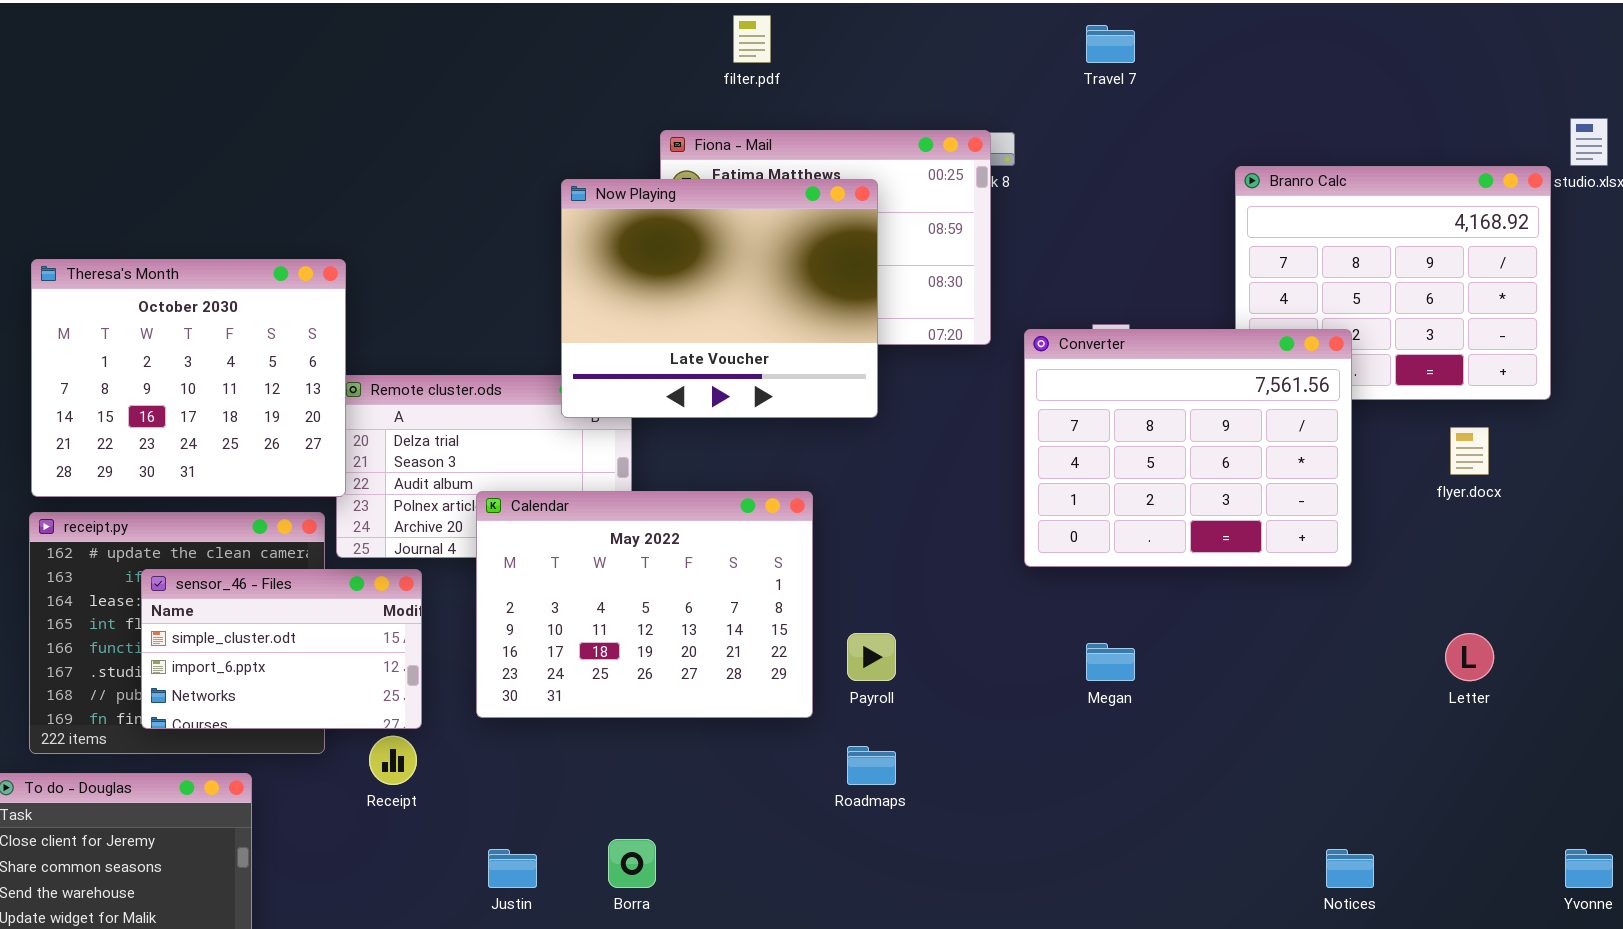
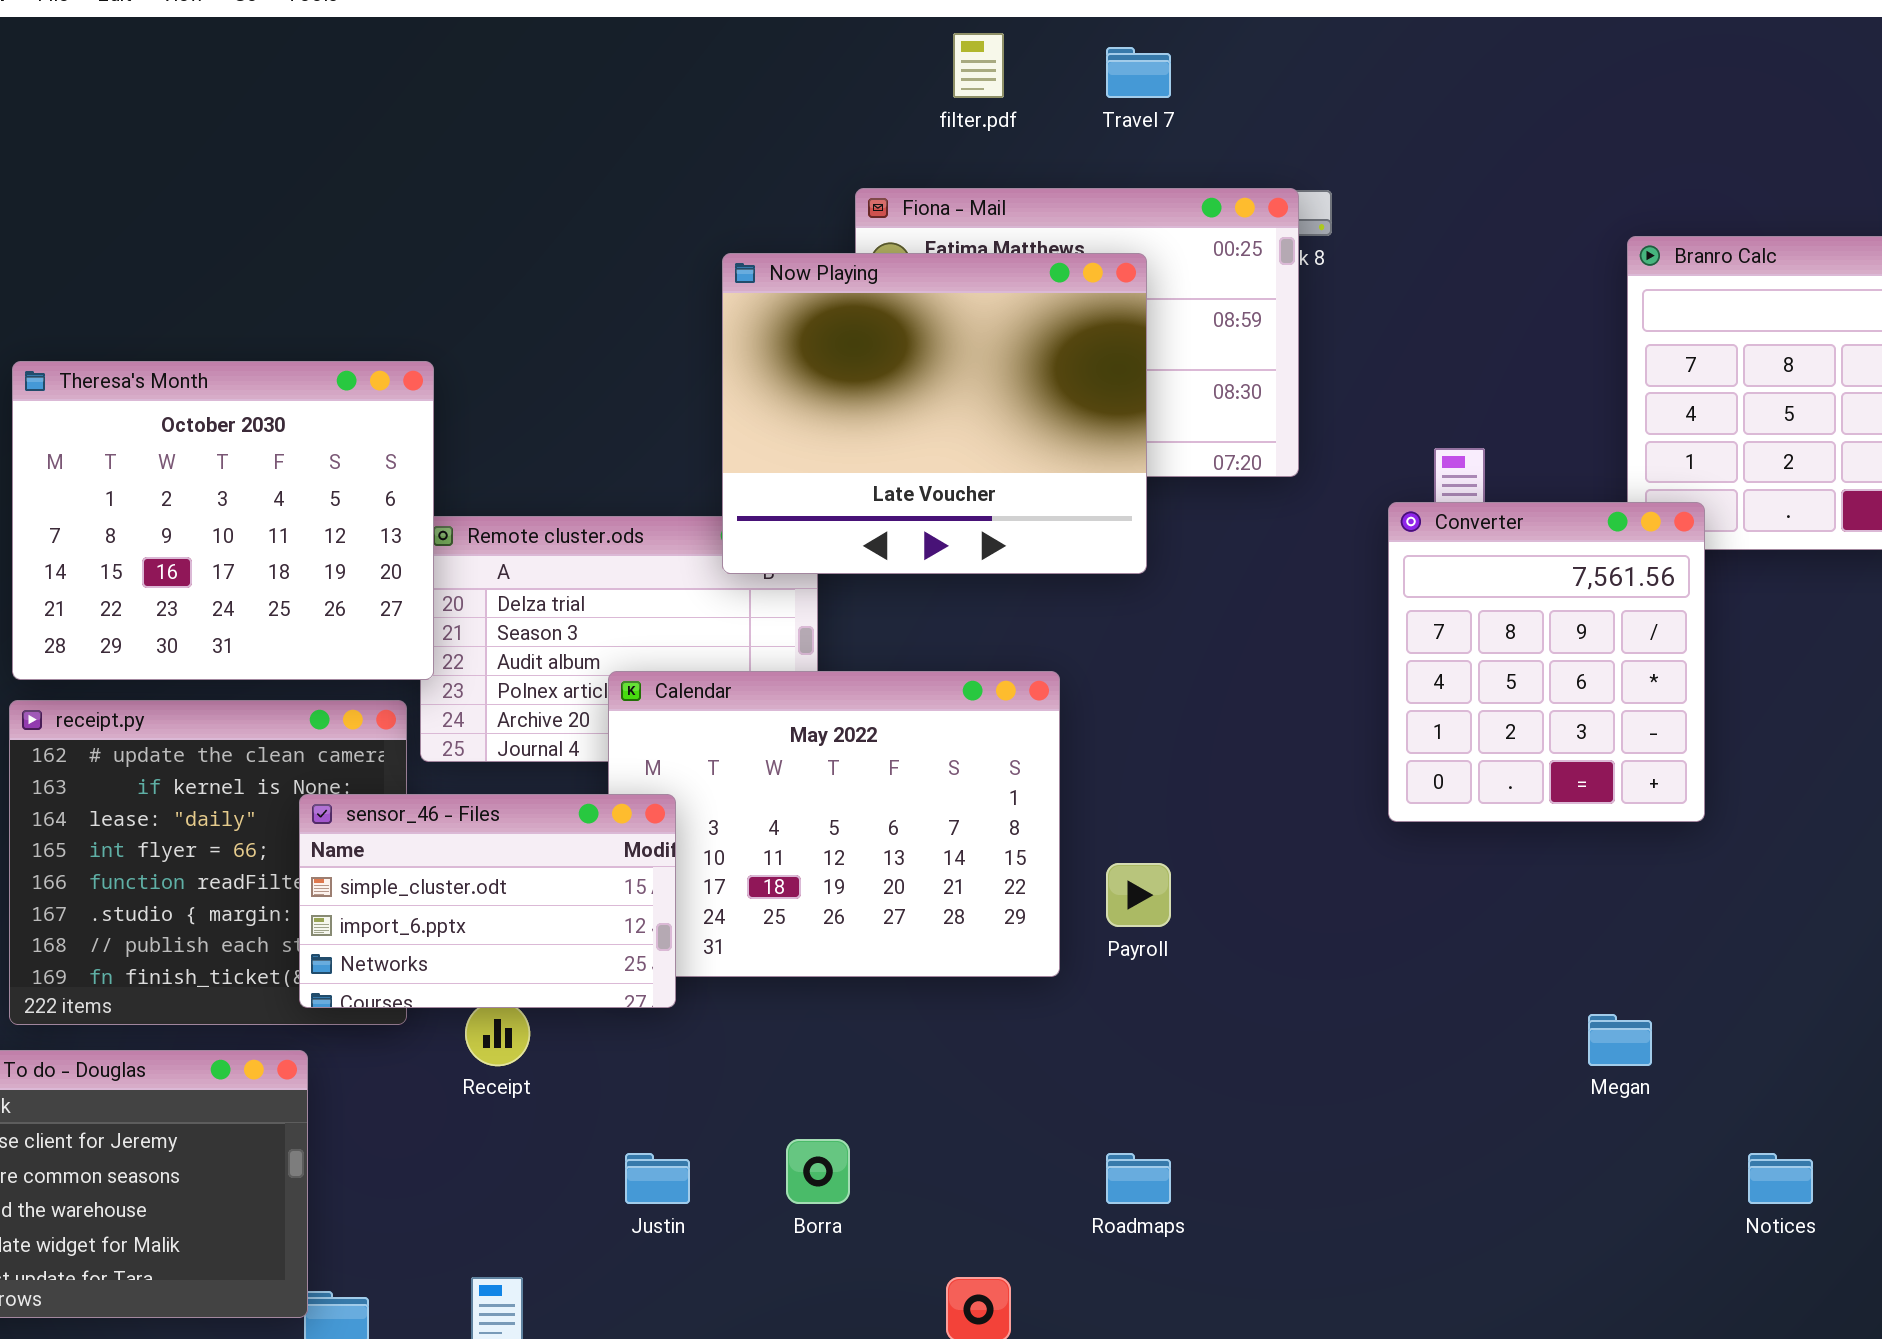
Travel 7: [1086,25,1135,63] -> [1106,47,1171,98], moved
Converter: [1024,329,1352,567] -> [1388,502,1705,822], moved, resized
sensor_46 - Files: [141,569,422,729] -> [299,794,676,1008], moved
Megan: [1086,643,1135,681] -> [1588,1014,1652,1066], moved
Roadmaps: [847,746,896,785] -> [1106,1153,1171,1204], moved

